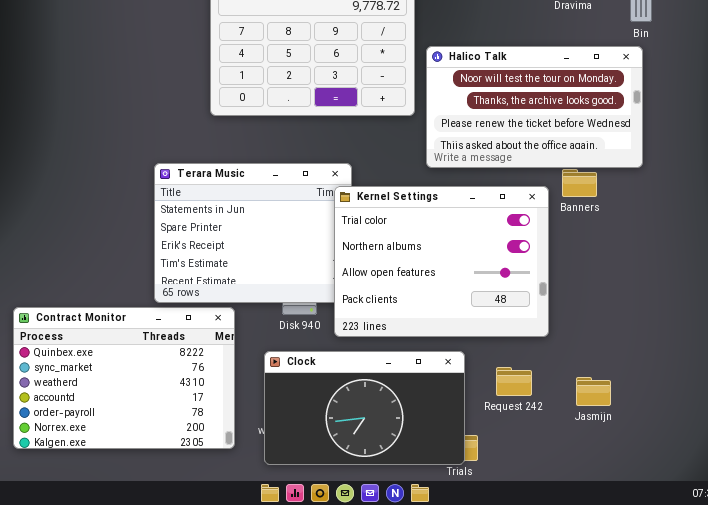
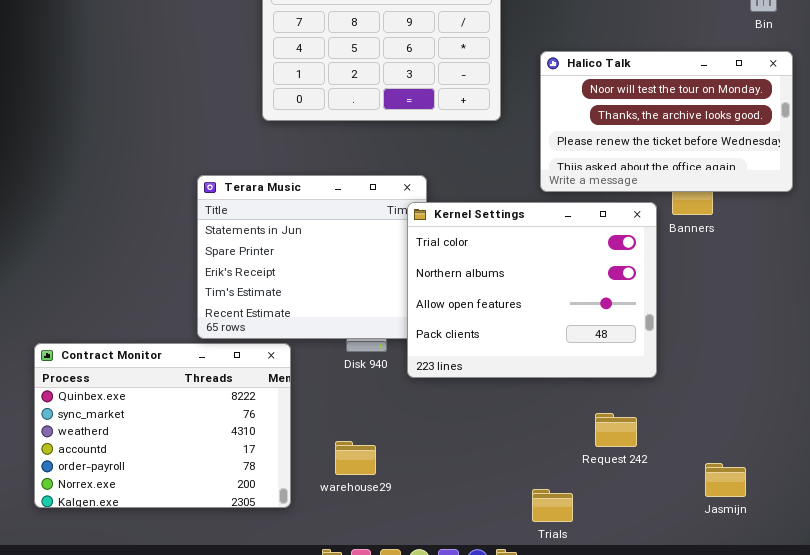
Halico Talk: [426,46,643,168] -> [540,51,793,192], moved
Clock: [264,351,465,465] -> none, closed
Jasmijn: [576,377,611,406] -> [705,463,746,497], moved

